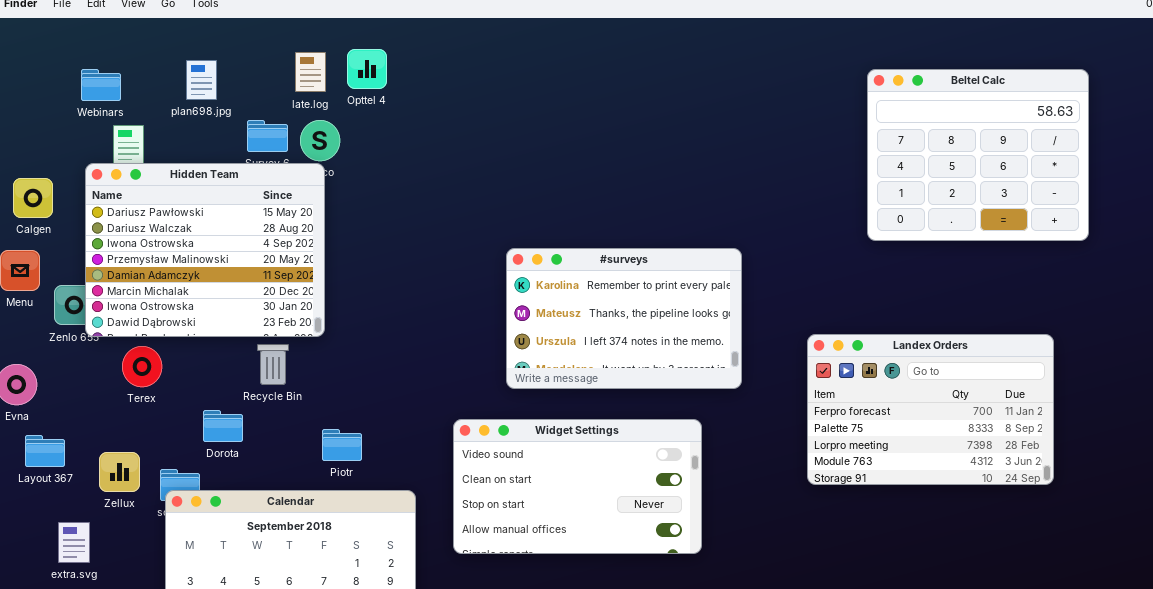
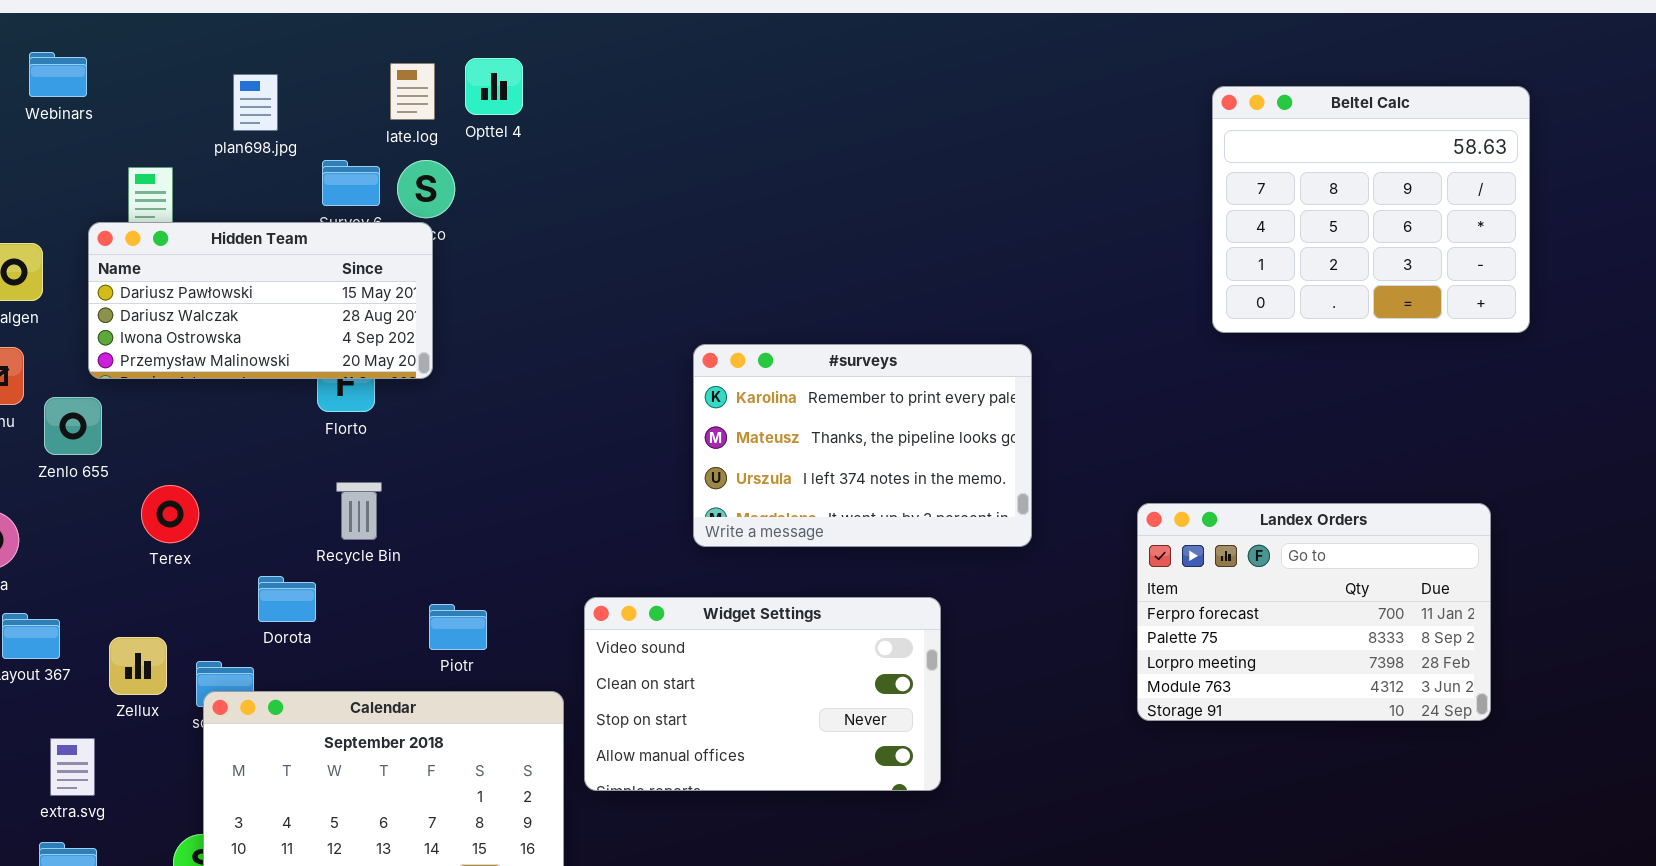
Webinars: [81,69,121,101] -> [29,52,87,97], moved
Hidden Team: [85,163,325,337] -> [88,222,433,379], resized
Landex Orders: [807,334,1054,485] -> [1137,503,1491,721], moved
Widget Settings: [453,419,702,554] -> [584,597,941,791], moved

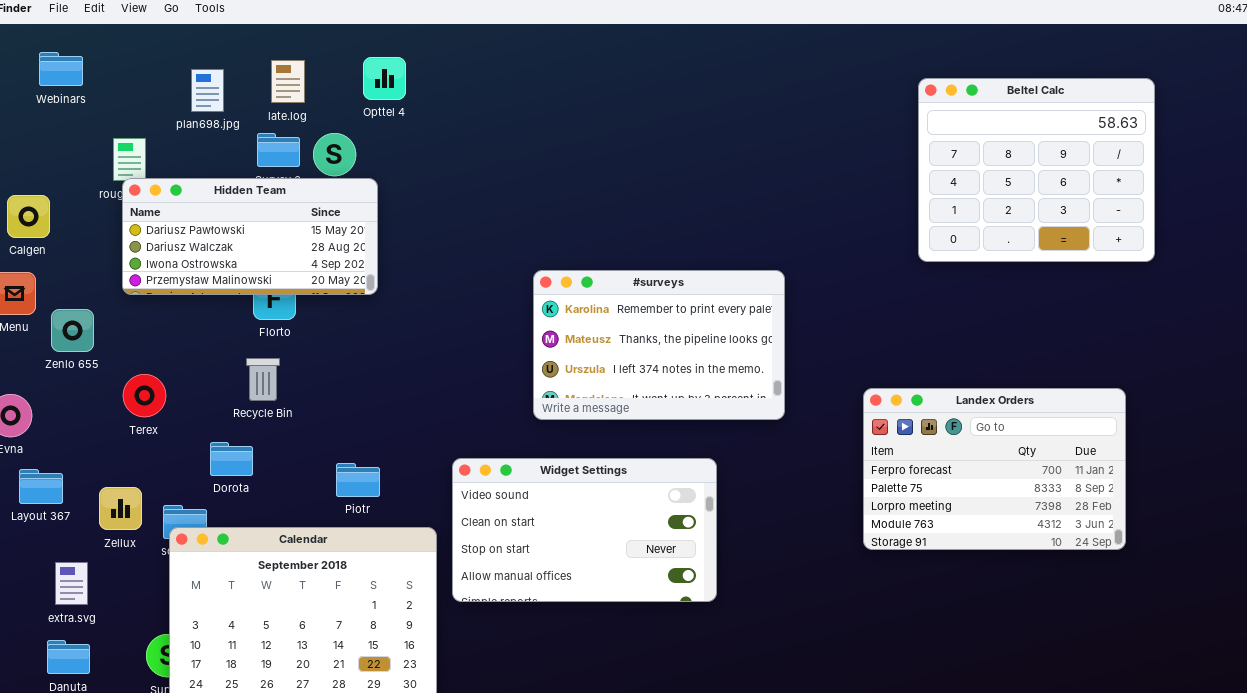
late.log: [390,63,435,120] -> [271,60,305,103], moved
Hidden Team: [88,222,433,379] -> [122,178,378,295], moved
Recycle Bin: [336,482,382,540] -> [246,358,280,401], moved

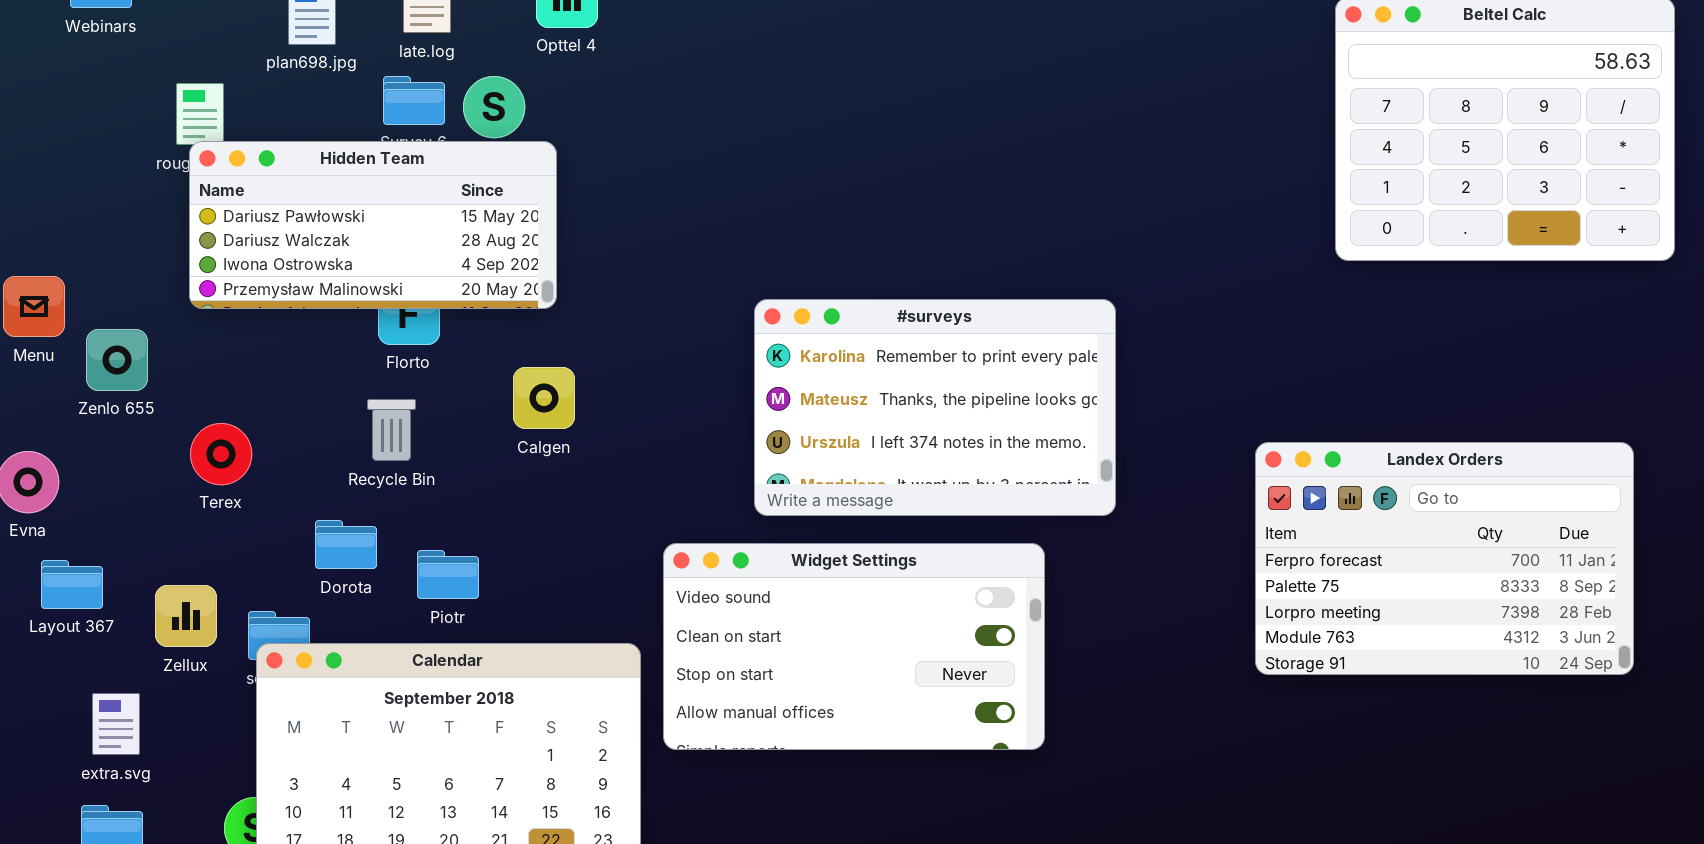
Calgen: [7,195,50,238] -> [513,367,575,429], moved
#surveys: [533,270,785,420] -> [754,299,1116,516], moved
Piotr: [336,463,380,497] -> [417,550,479,599], moved

